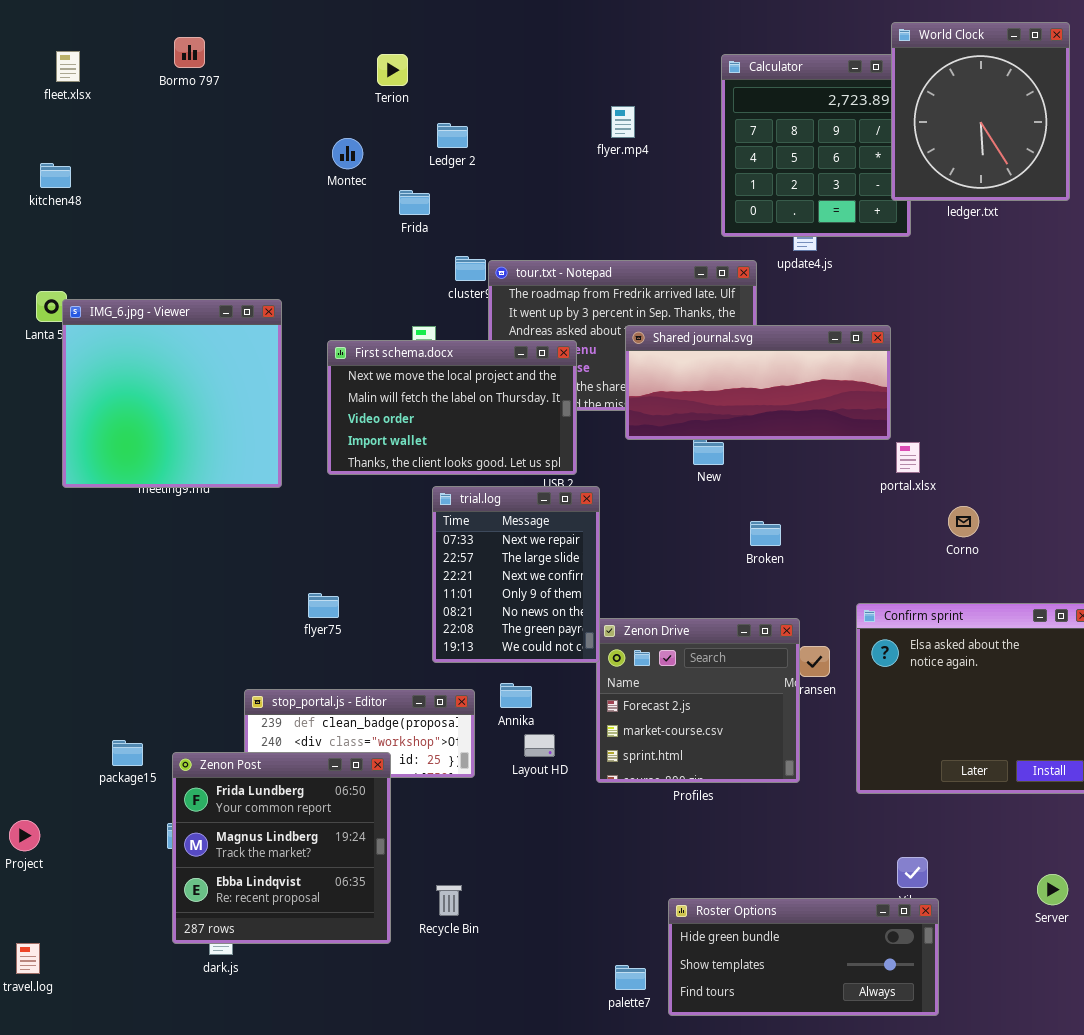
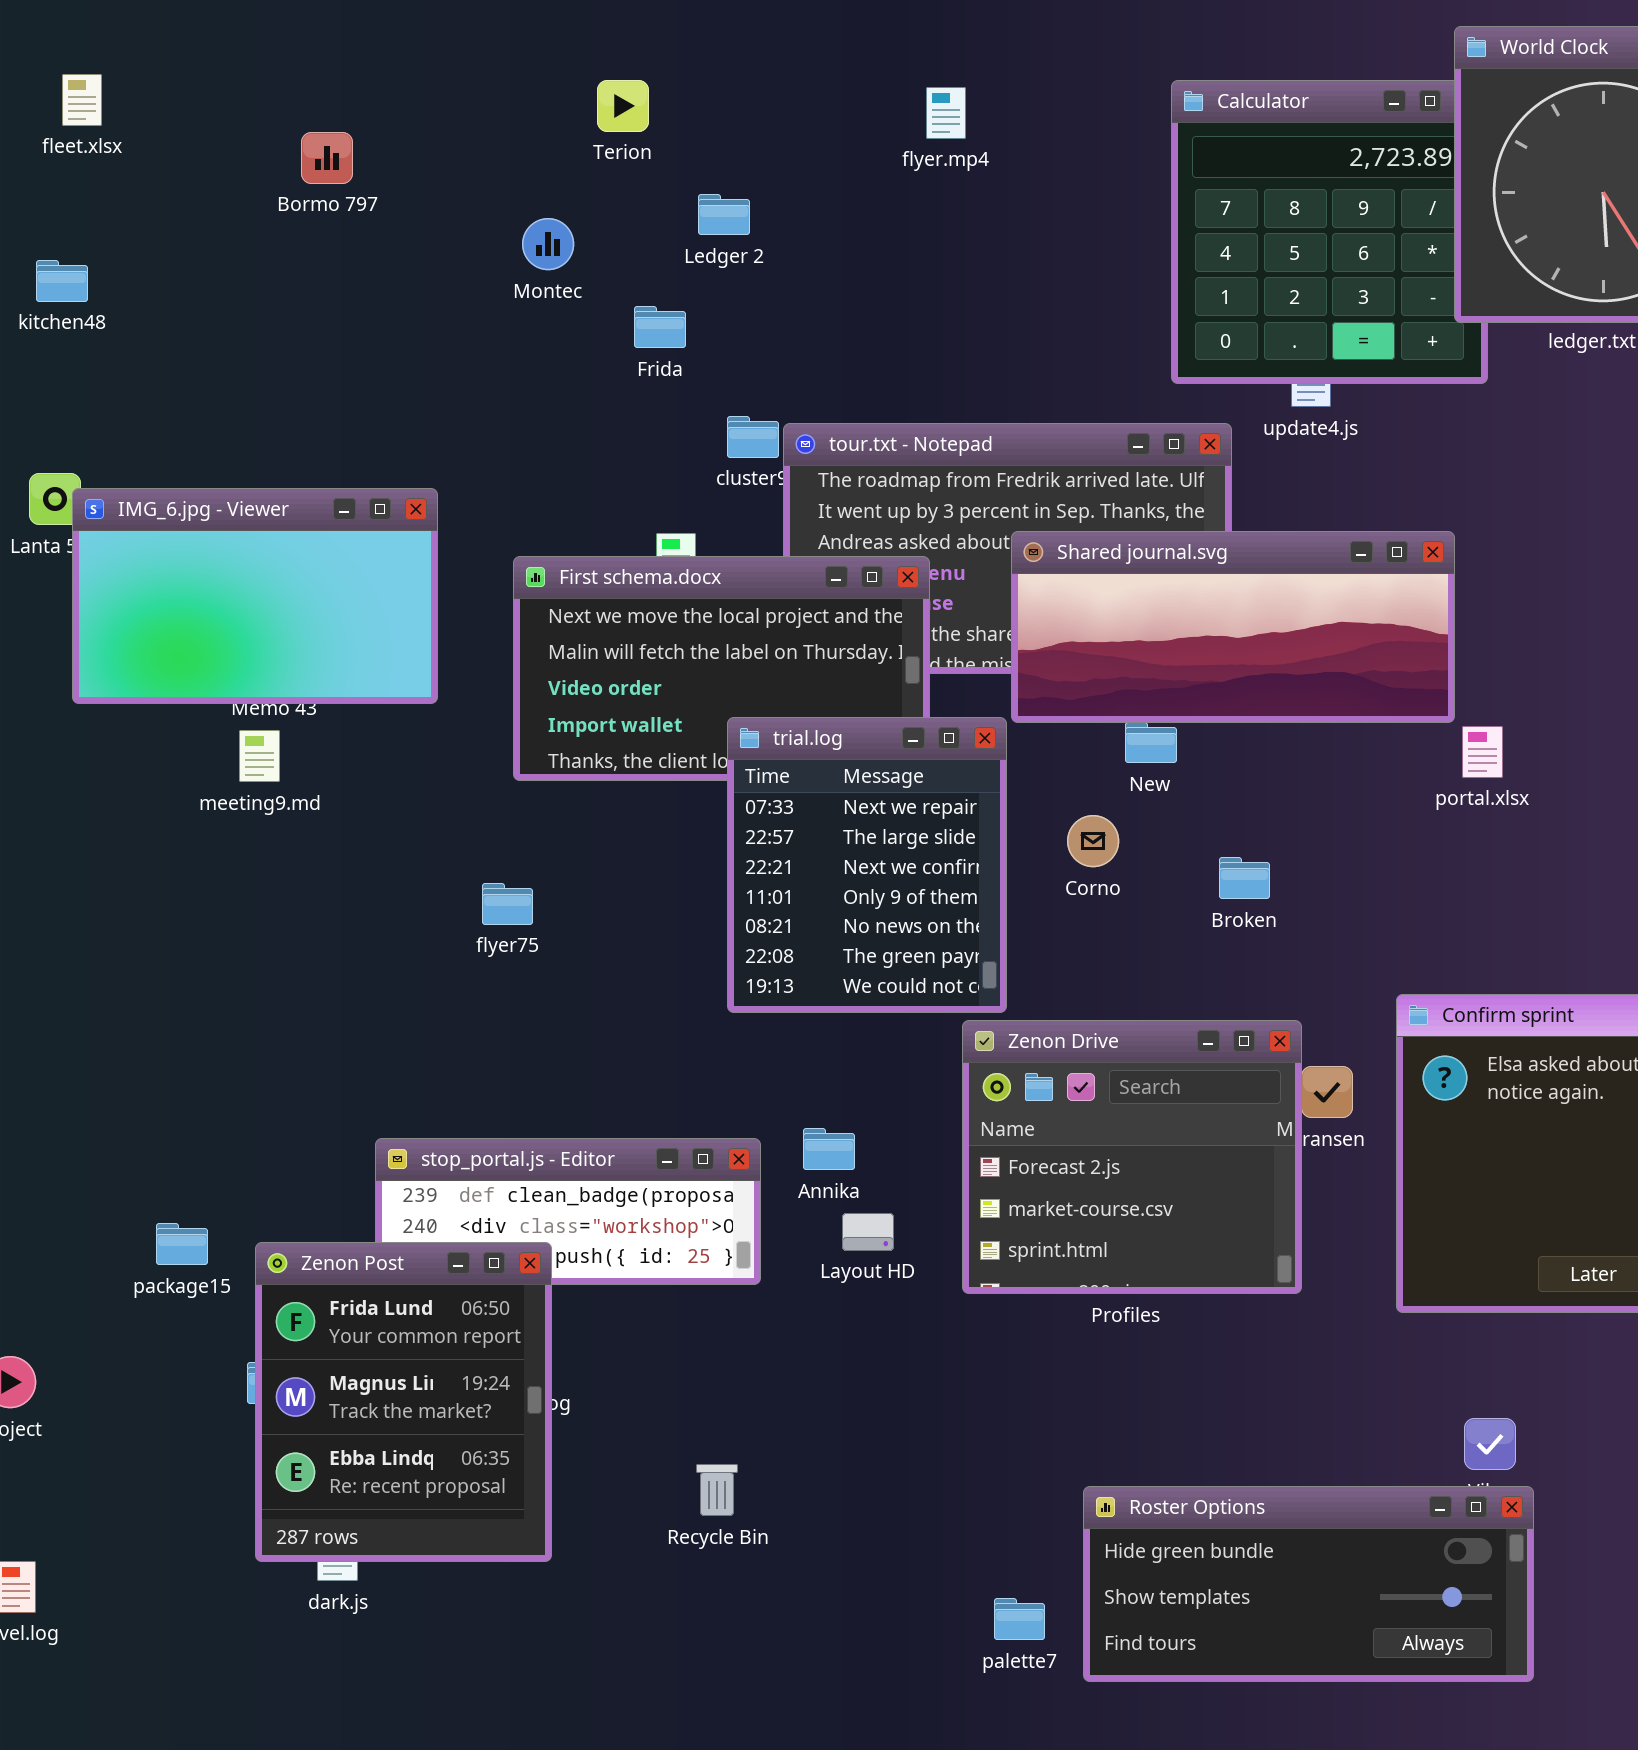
Bormo 797: [174,37,205,68] -> [301,132,353,184], moved
flyer.mp4: [611,106,635,138] -> [926,87,966,139], moved
IMG_6.jpg - Viewer: [62,299,282,488] -> [72,488,438,704], resized
trial.log: [432,486,600,663] -> [727,717,1007,1013], moved
Corno: [948,506,979,537] -> [1067,815,1119,867], moved
flyer75: [308,593,339,618] -> [482,883,533,925], moved
Zenon Post: [172,752,391,944] -> [255,1242,552,1562], resized

